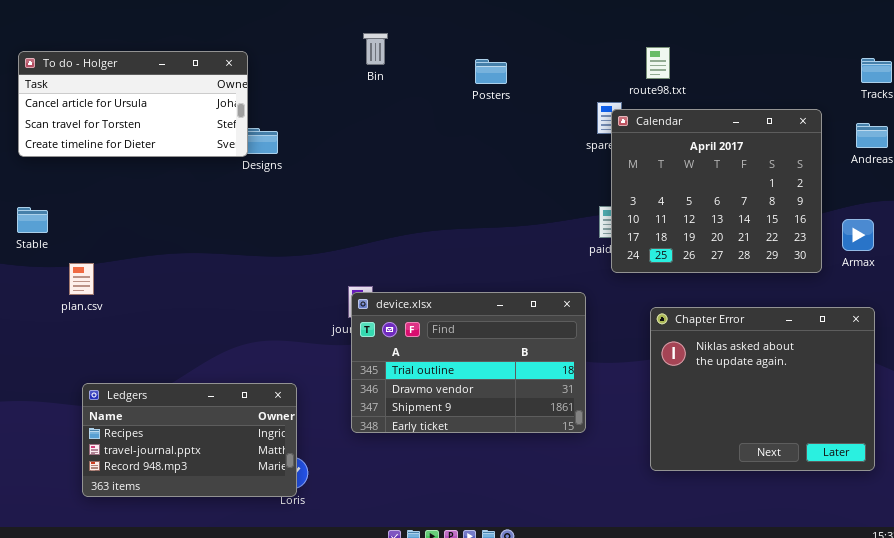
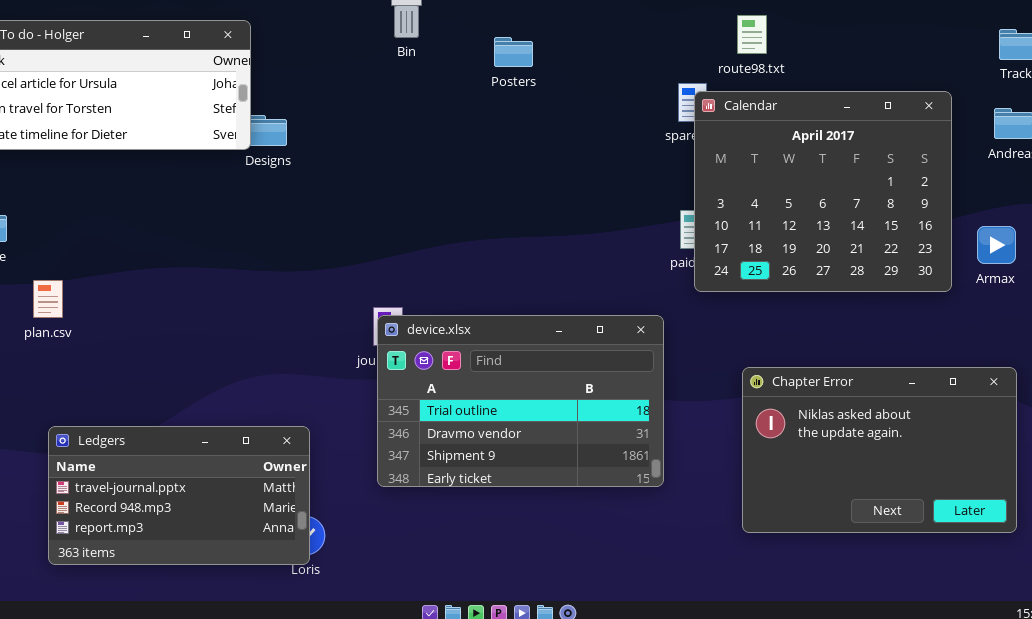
Posters: [475,59,507,84] -> [494,37,533,67], moved
Chapter Error: [650,307,875,471] -> [742,367,1017,533], resized
Ledgers: [82,383,297,497] -> [48,426,310,565], scrolled down 1 row

